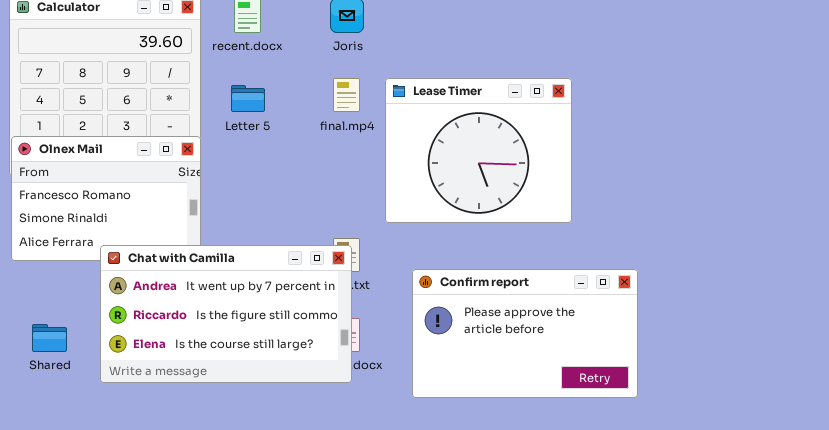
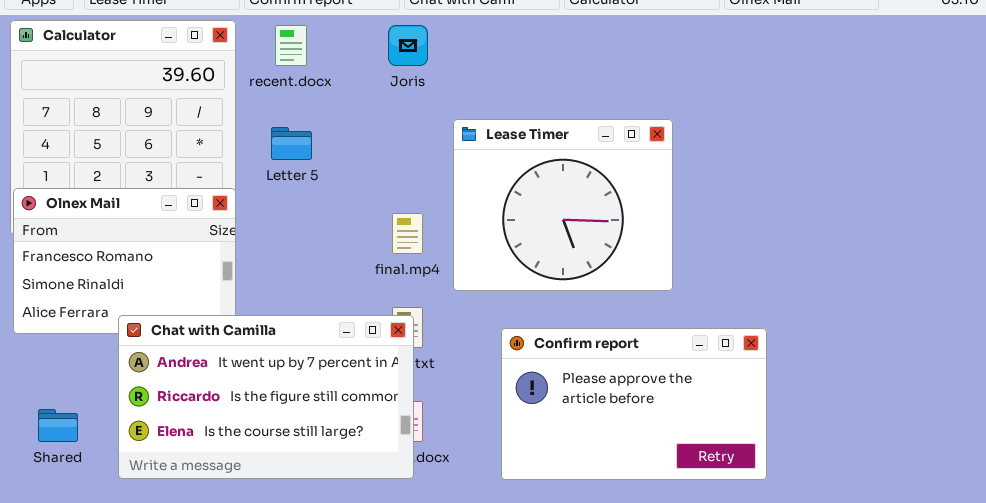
final.mp4: [333,78,360,112] -> [392,213,423,254], moved
Confirm report: [412,269,638,398] -> [501,328,767,480], moved

